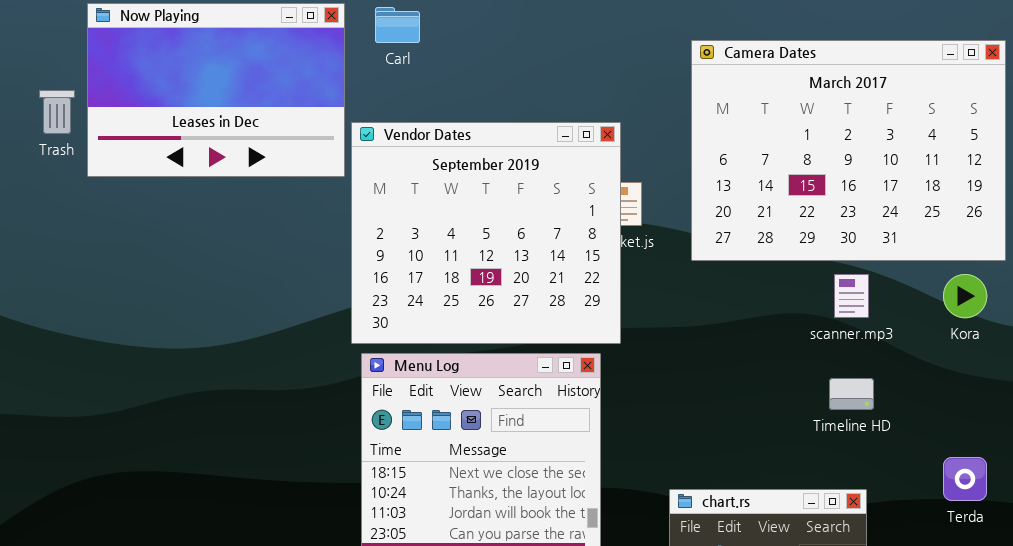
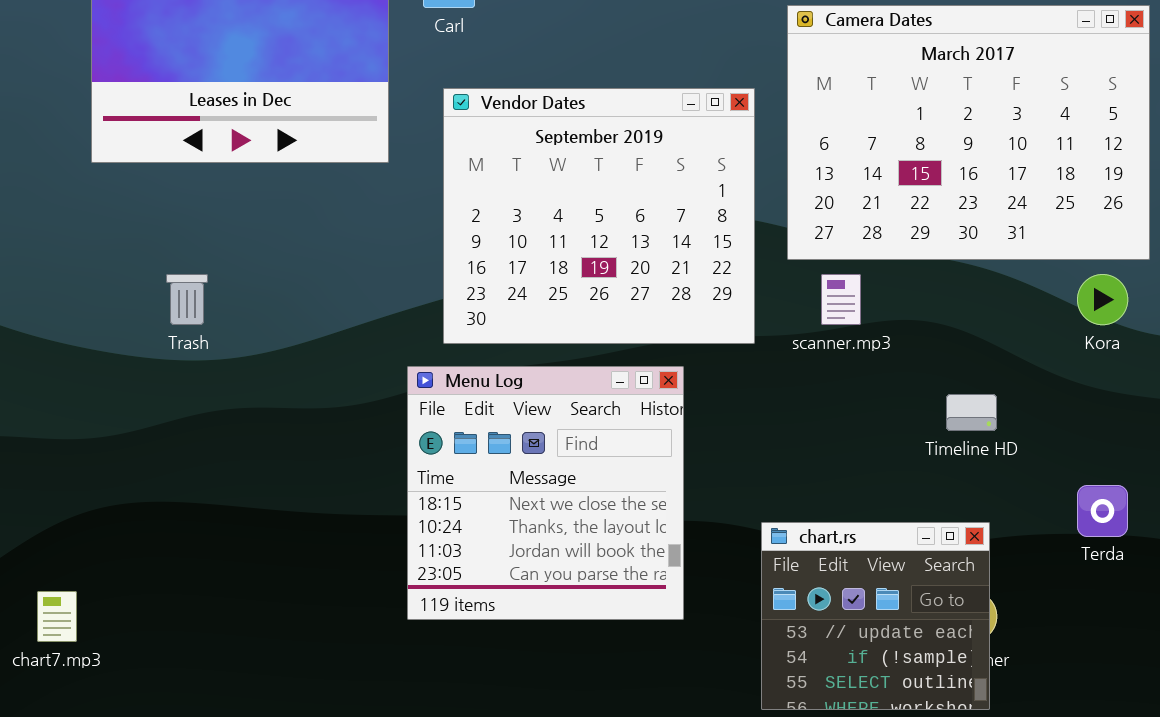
Trash: [39,90,75,134] -> [166,274,208,325], moved
Vendor Dates: [351,122,621,344] -> [443,88,755,344], moved
scanner.mp3: [834,274,869,318] -> [821,274,861,325], moved

